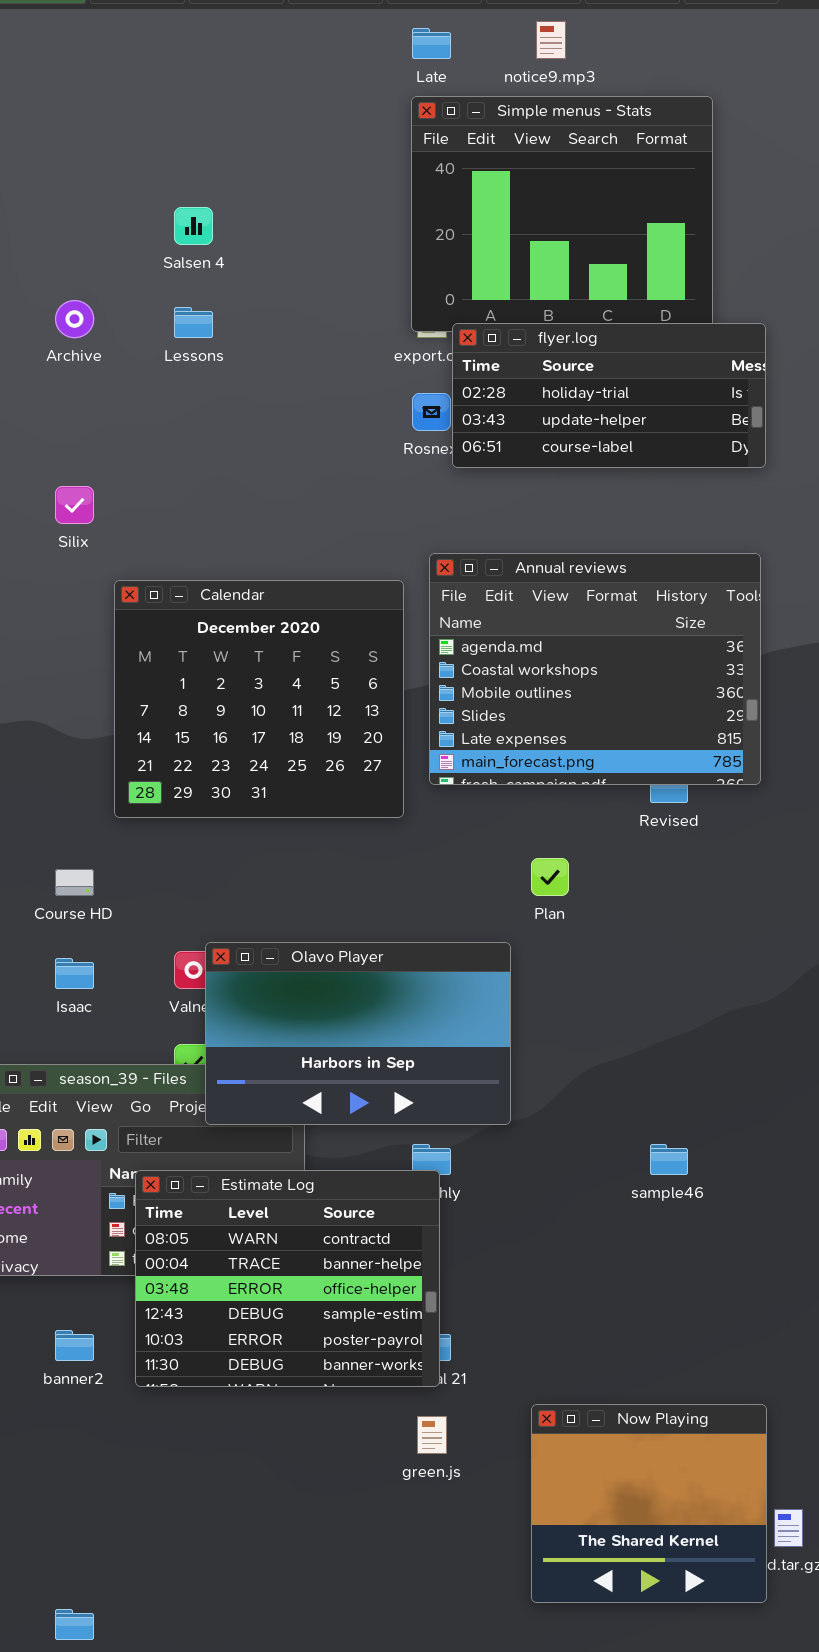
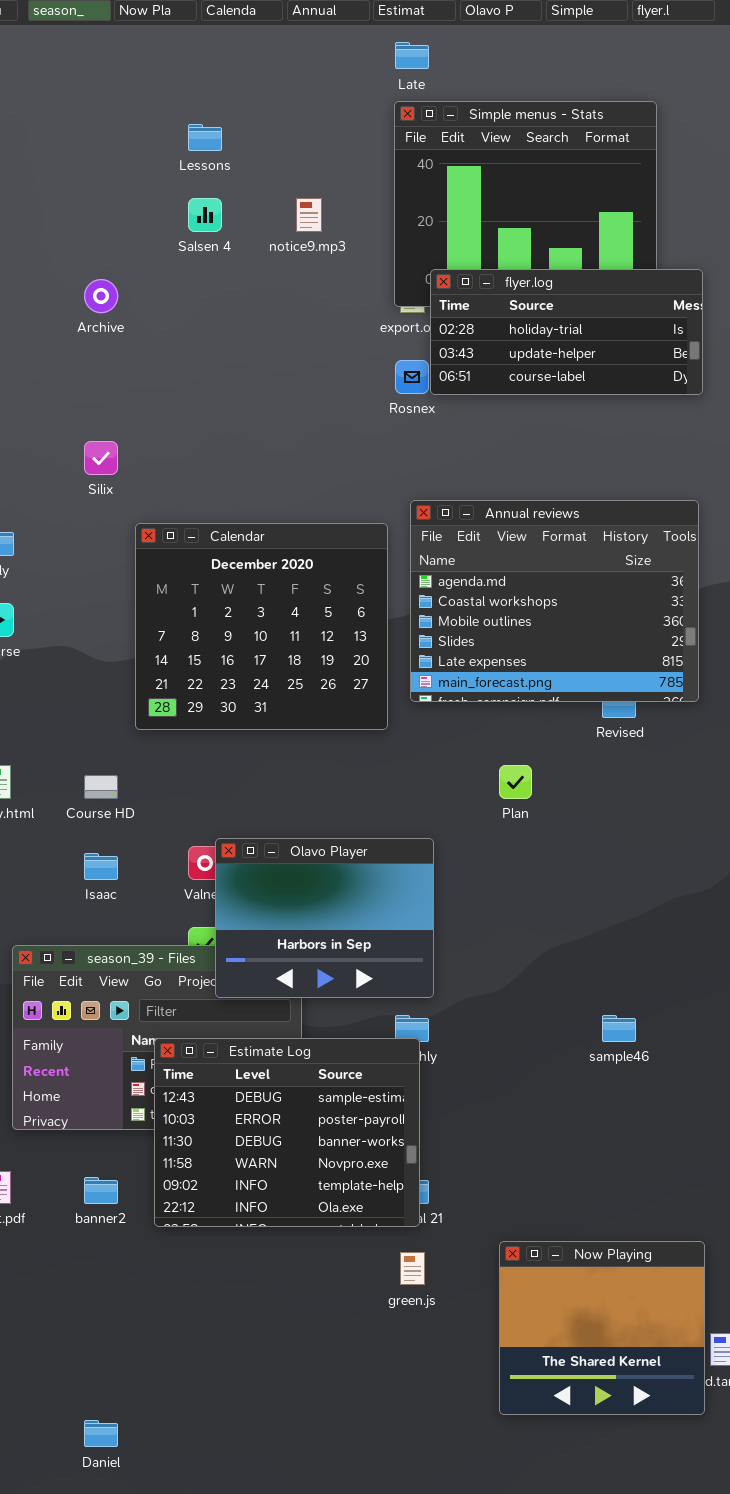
notice9.mp3: [536,21,566,59] -> [296,198,322,232], moved
Lessons: [174,307,213,338] -> [188,124,222,151], moved
flyer.log: [452,323,766,468] -> [430,269,703,395], moved
Olavo Player: [205,942,511,1125] -> [215,838,434,998], resized
Estimate Log: [135,1170,440,1387] -> [154,1038,420,1227], scrolled down 3 rows

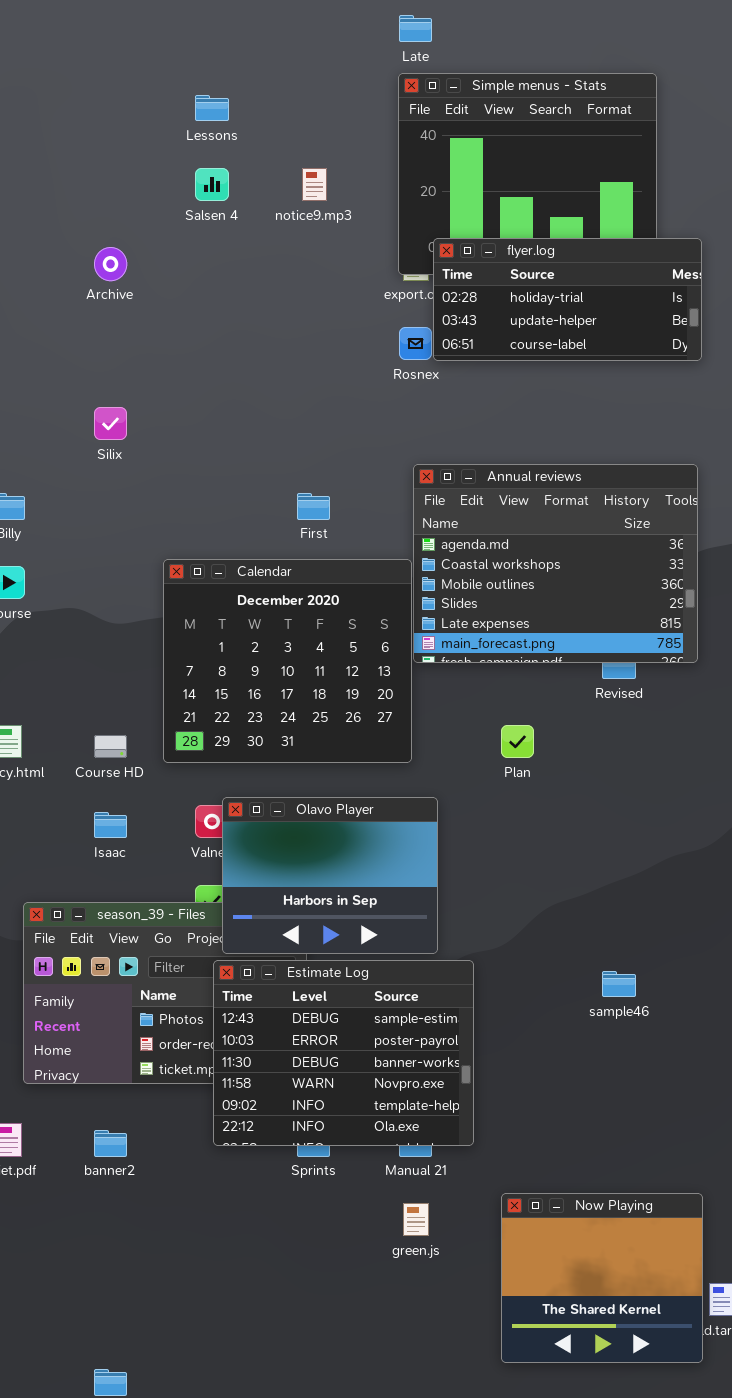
Calendar: [135,523,388,730] -> [163,559,412,763], moved
Estimate Log: [154,1038,420,1227] -> [213,960,474,1146], moved

